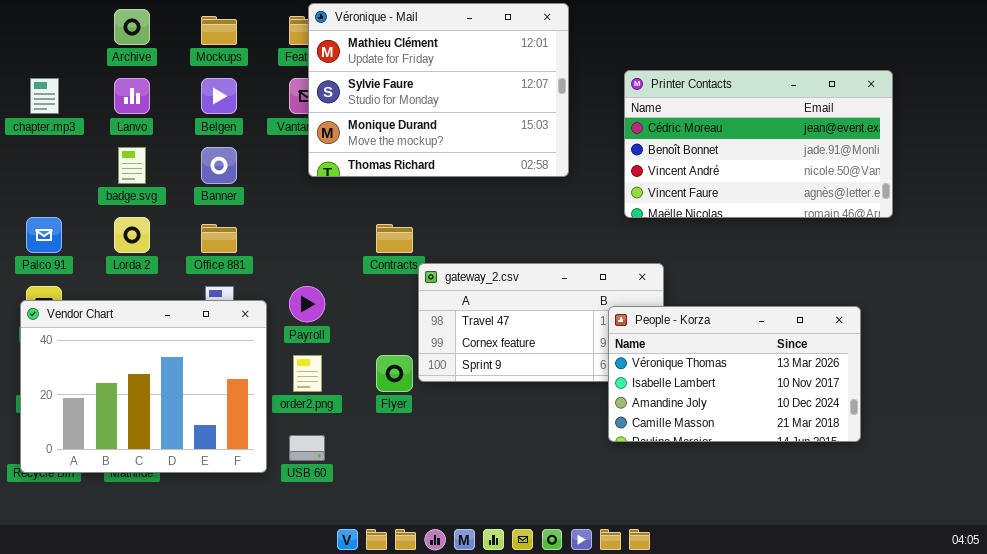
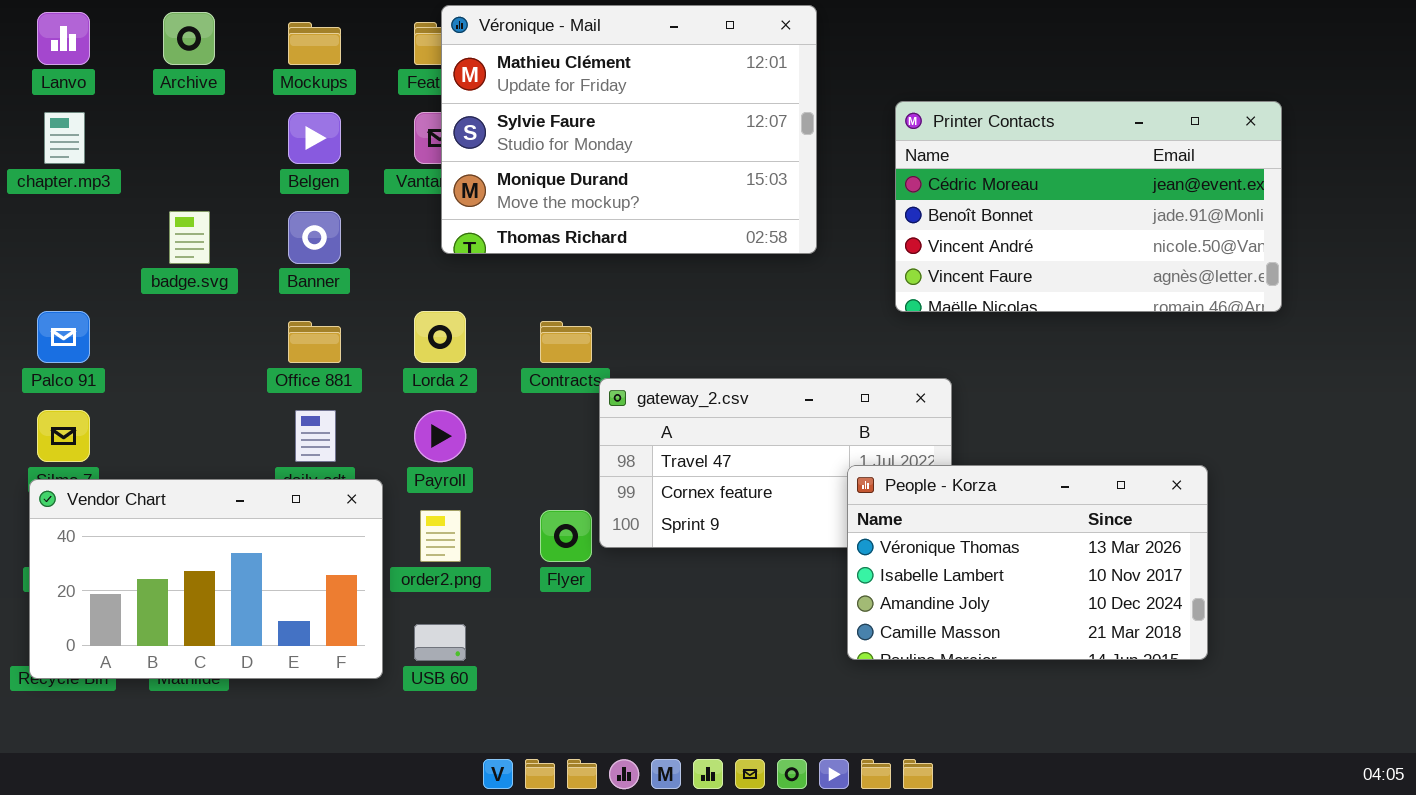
Lanvo: [114,78,150,114] -> [37,12,90,65], moved
Lorda 2: [114,217,150,253] -> [414,311,466,363], moved
Vendor Chart: [20,300,267,473] -> [29,479,383,679], resized
People - Korza: [608,306,861,442] -> [847,465,1208,660], moved

